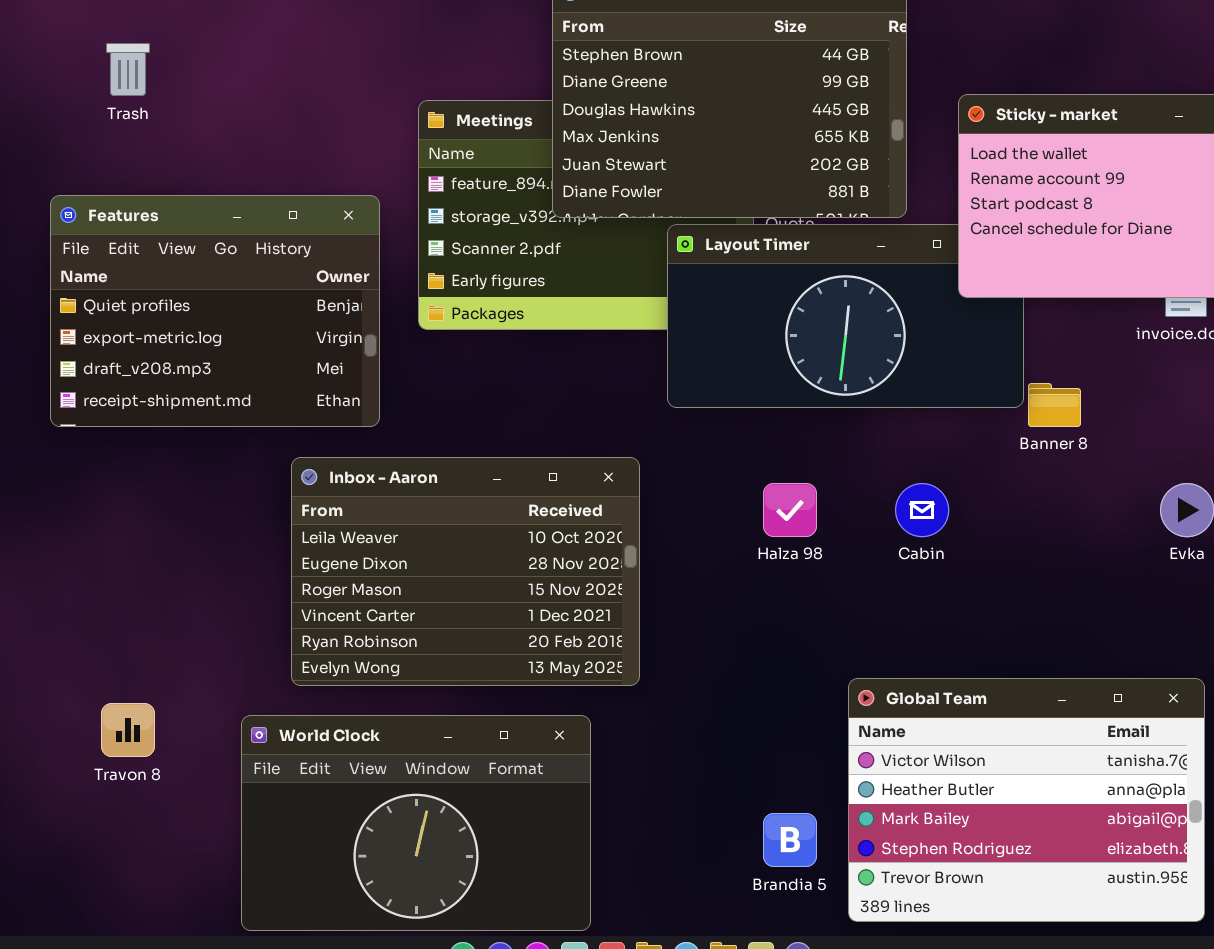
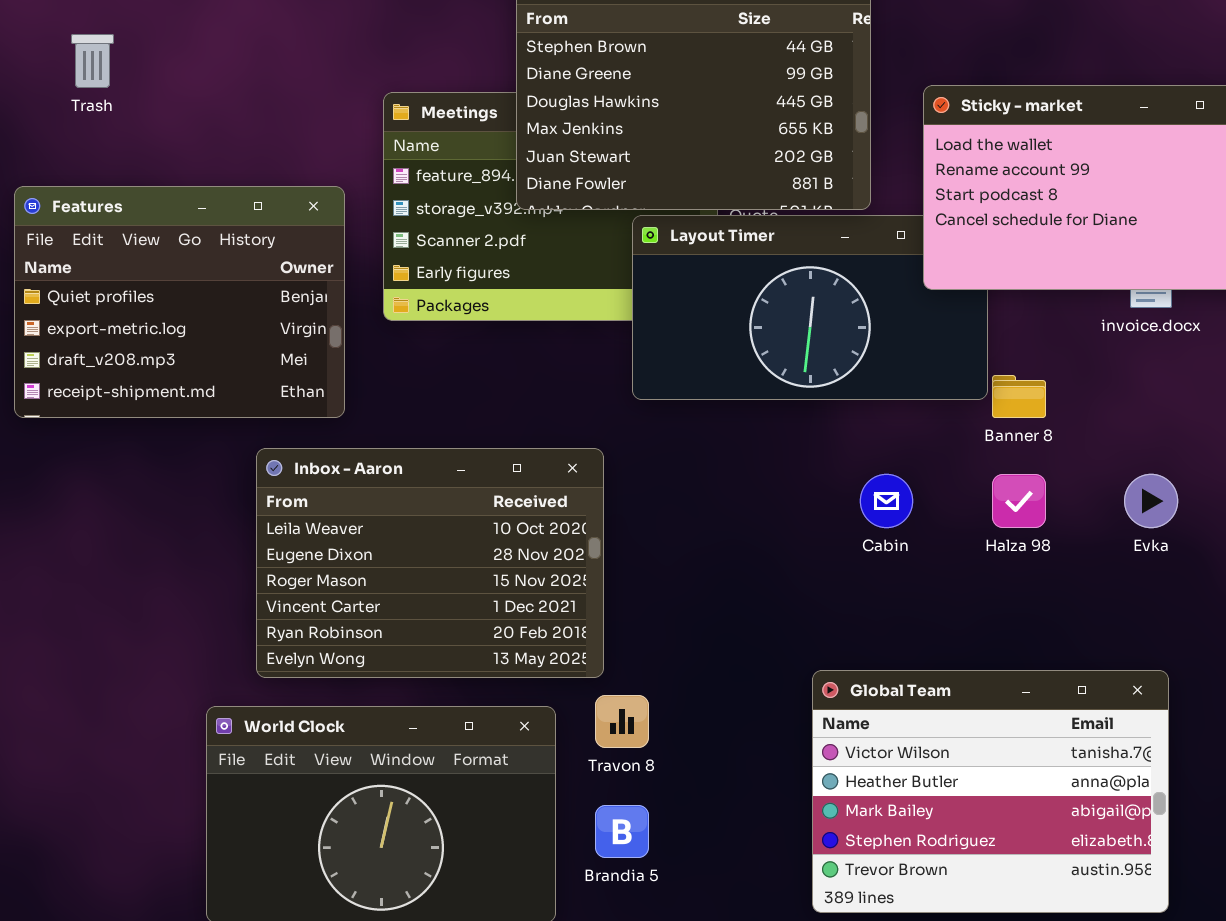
Halza 98: [763,483,817,537] -> [992,474,1046,528], moved
Travon 8: [101,703,155,757] -> [595,695,649,748], moved
Brandia 5: [763,813,817,867] -> [595,805,649,858], moved

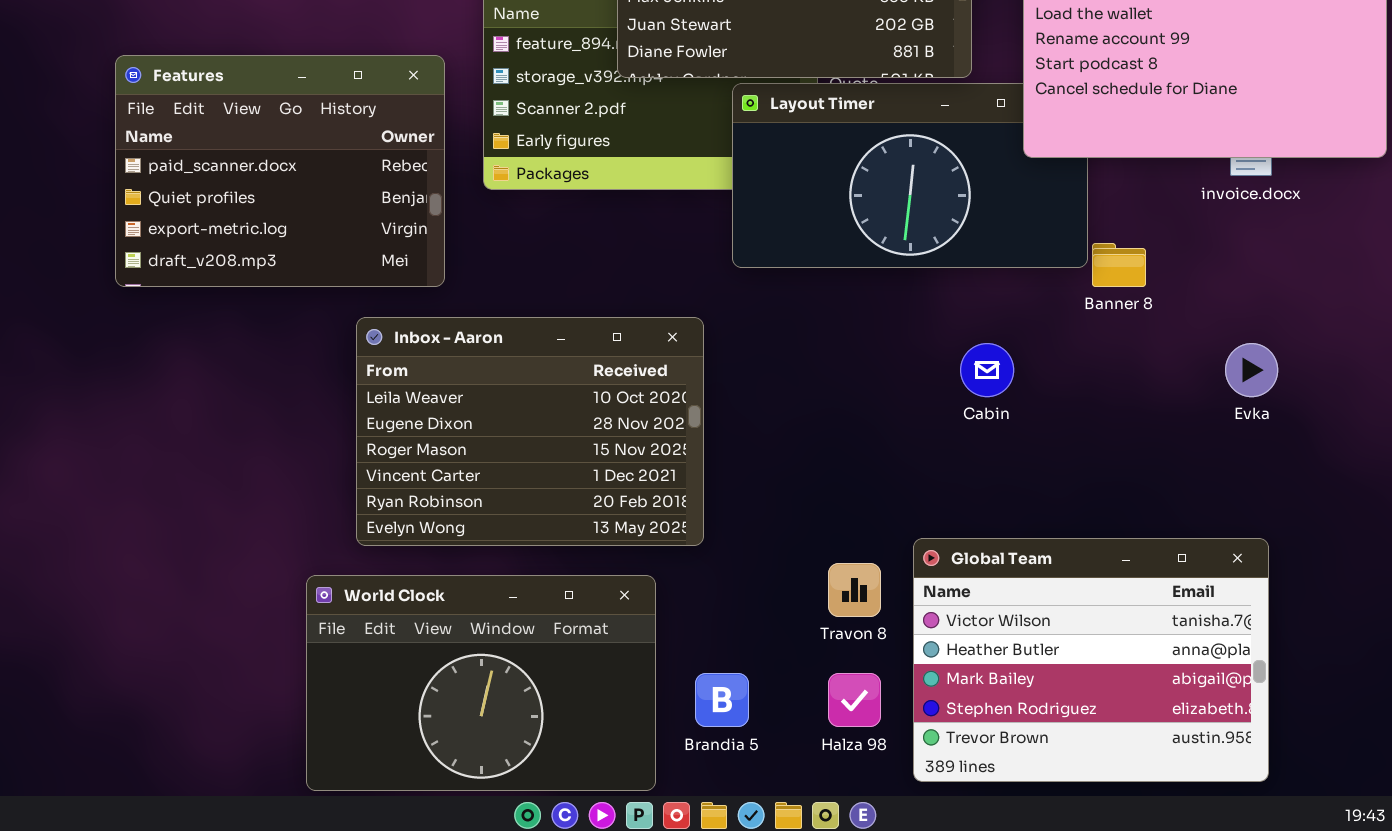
Features: [14,186,345,418] -> [115,55,445,287], scrolled up 1 row
Halza 98: [992,474,1046,528] -> [828,673,881,727], moved
Travon 8: [595,695,649,748] -> [828,563,881,617], moved

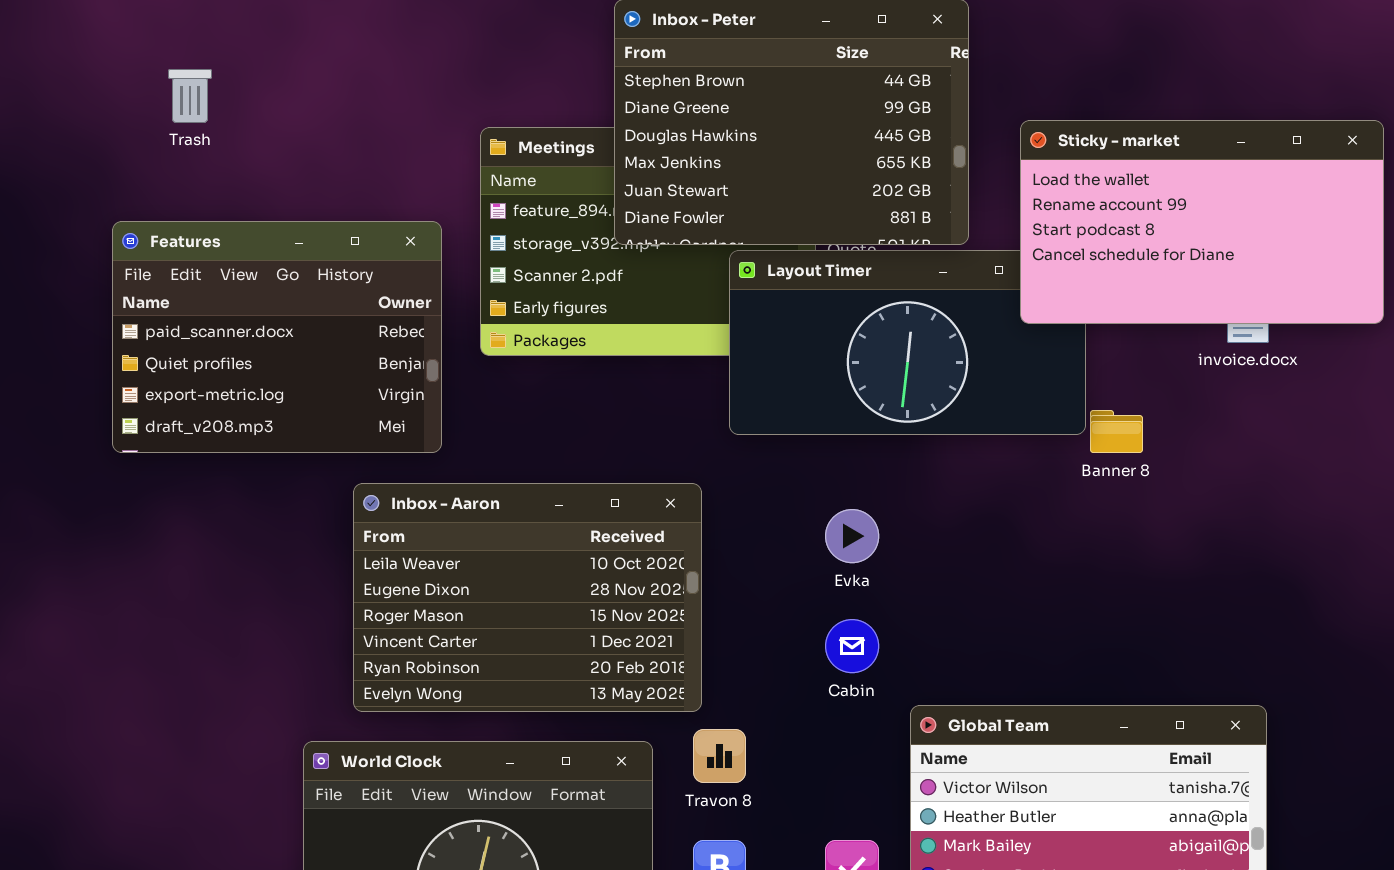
Cabin: [960,343,1014,397] -> [825,619,879,673], moved
Evka: [1225,343,1278,397] -> [825,509,879,563], moved
Travon 8: [828,563,881,617] -> [693,729,746,783], moved

